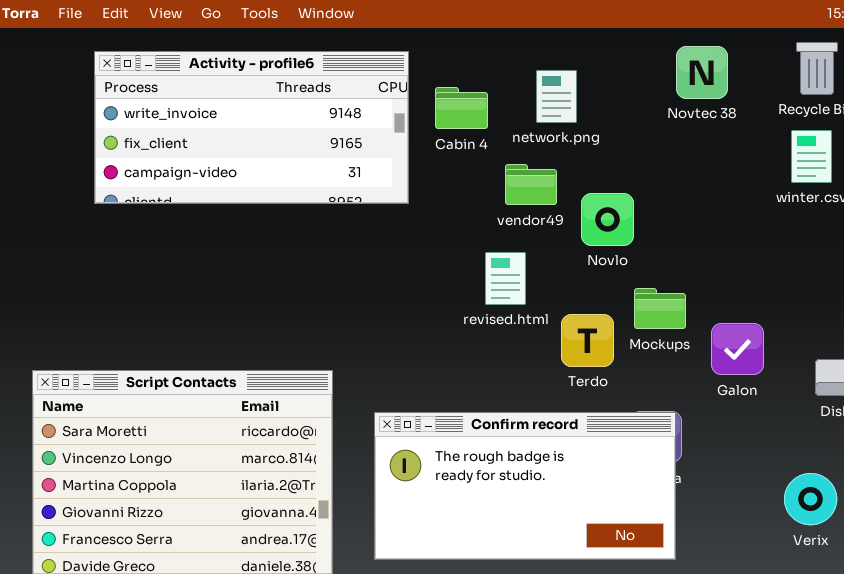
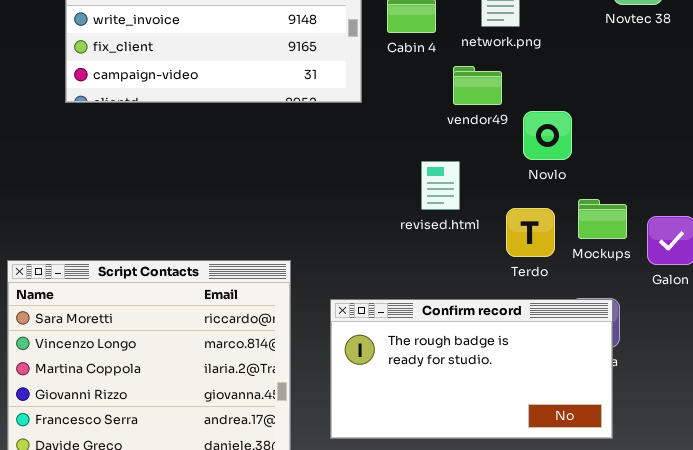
Novlo: [581,193,634,246] -> [523,111,572,160], moved
revised.html: [485,252,526,305] -> [421,161,460,210], moved
Mockups: [634,288,686,329] -> [578,199,627,239], moved

